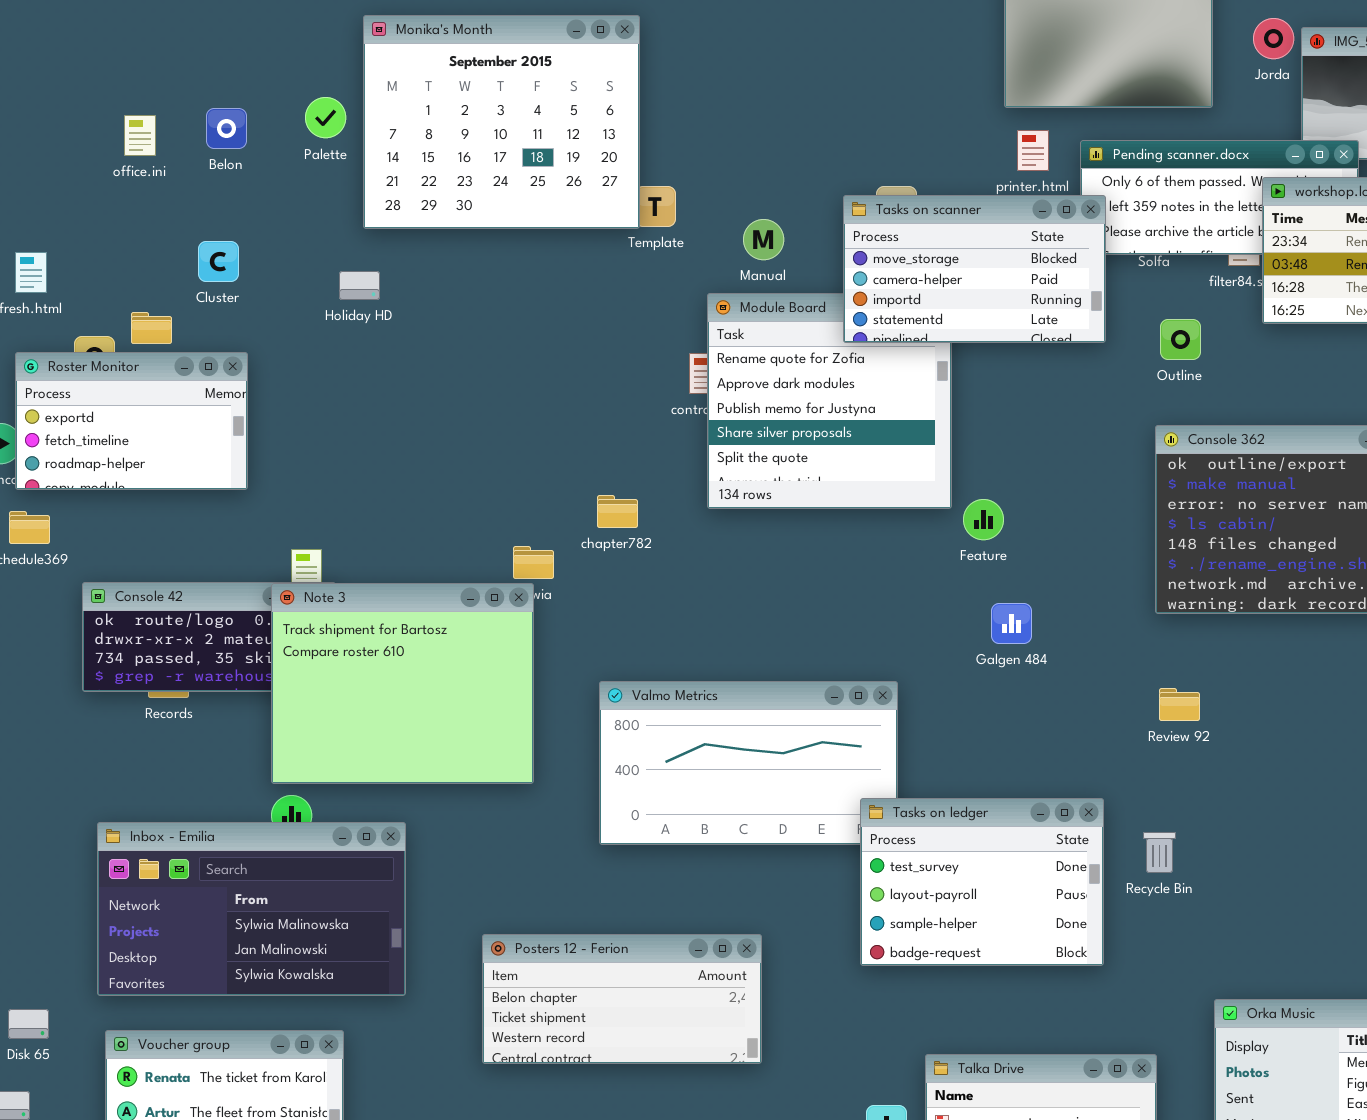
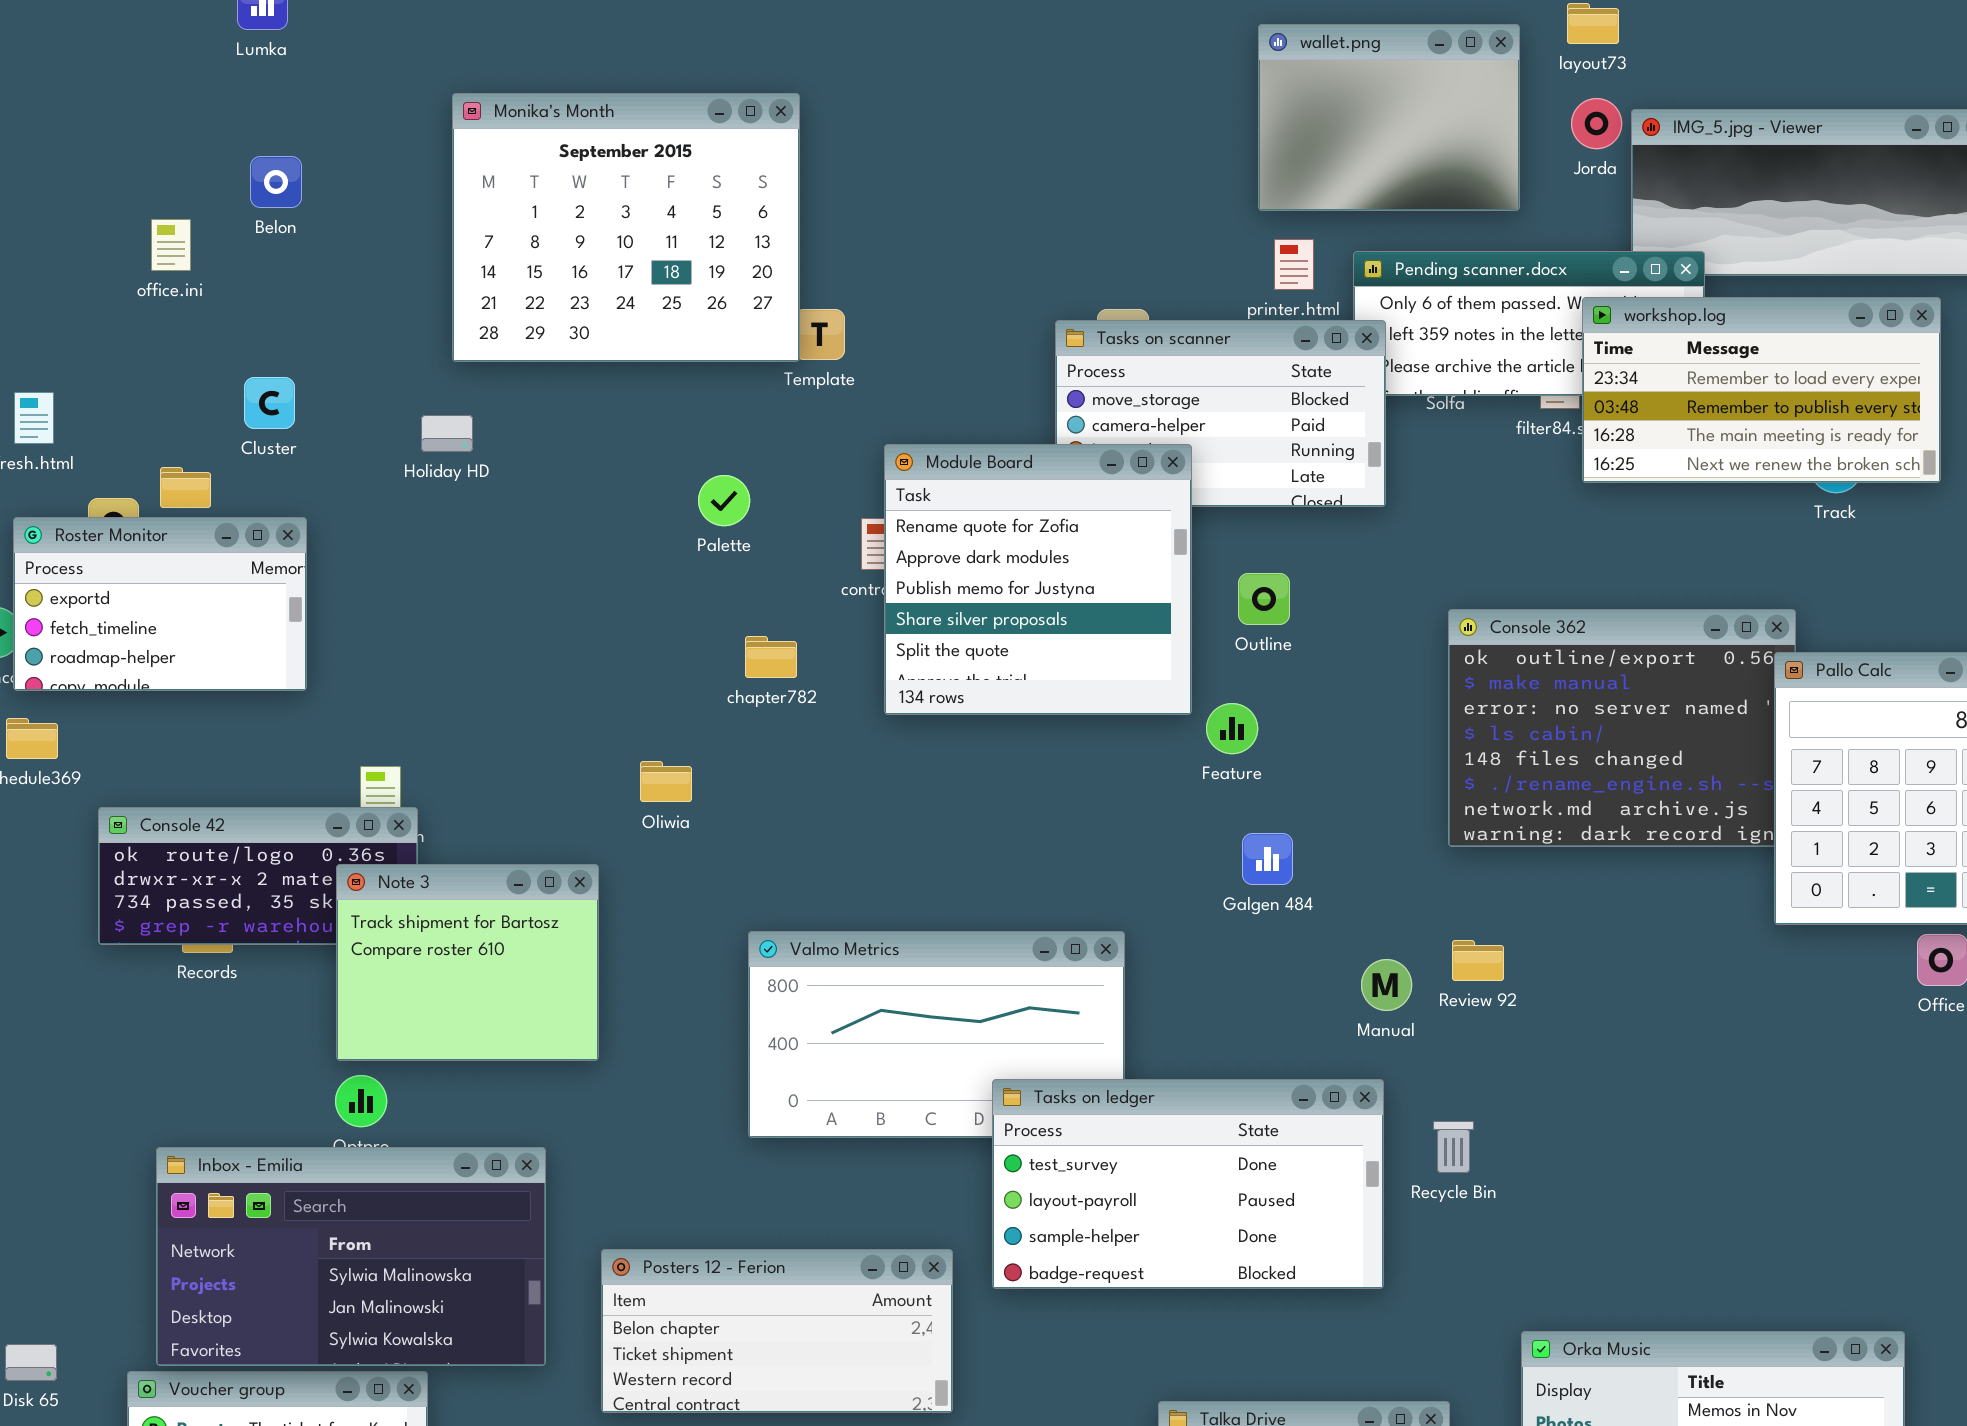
Palette: [305,97,346,138] -> [698,475,750,526], moved
Belon: [206,108,247,149] -> [250,156,302,208], moved
Manual: [743,219,784,260] -> [1361,959,1412,1011], moved
Module Board: [707,293,952,509] -> [884,444,1192,715], raised
Outline: [1160,319,1201,360] -> [1238,573,1290,625], moved
chapter782: [597,495,638,528] -> [745,636,797,678], moved
Note 3: [271,583,534,784] -> [336,864,599,1061], resized
Tasks on ledger: [860,798,1104,966] -> [992,1079,1384,1289], resized
Inbox - Emilia: [97,822,406,996] -> [156,1147,546,1366], moved

